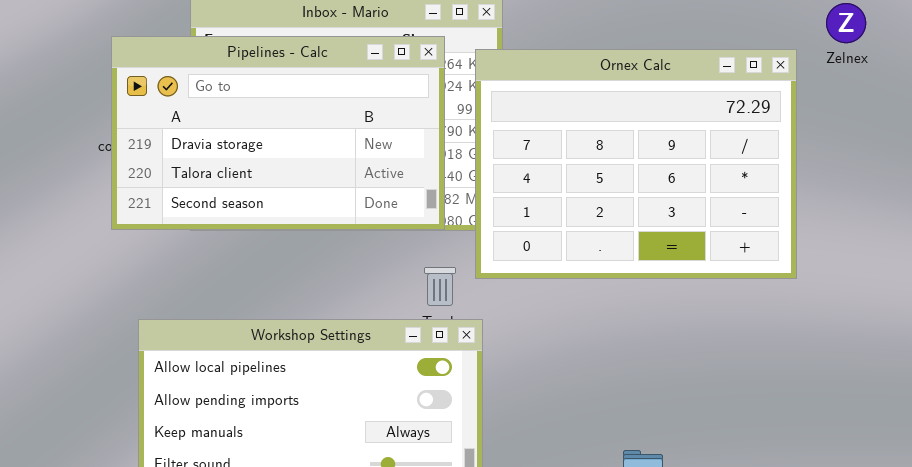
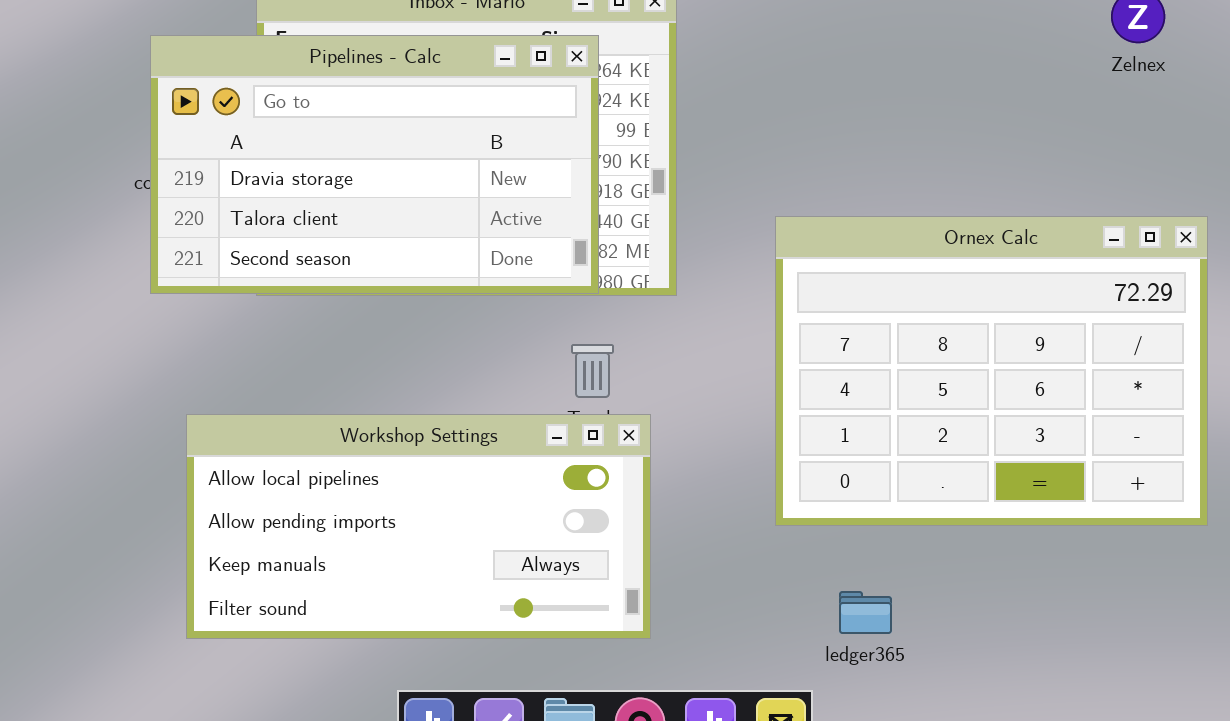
Ornex Calc: [475,49,797,279] -> [775,216,1208,526], moved

